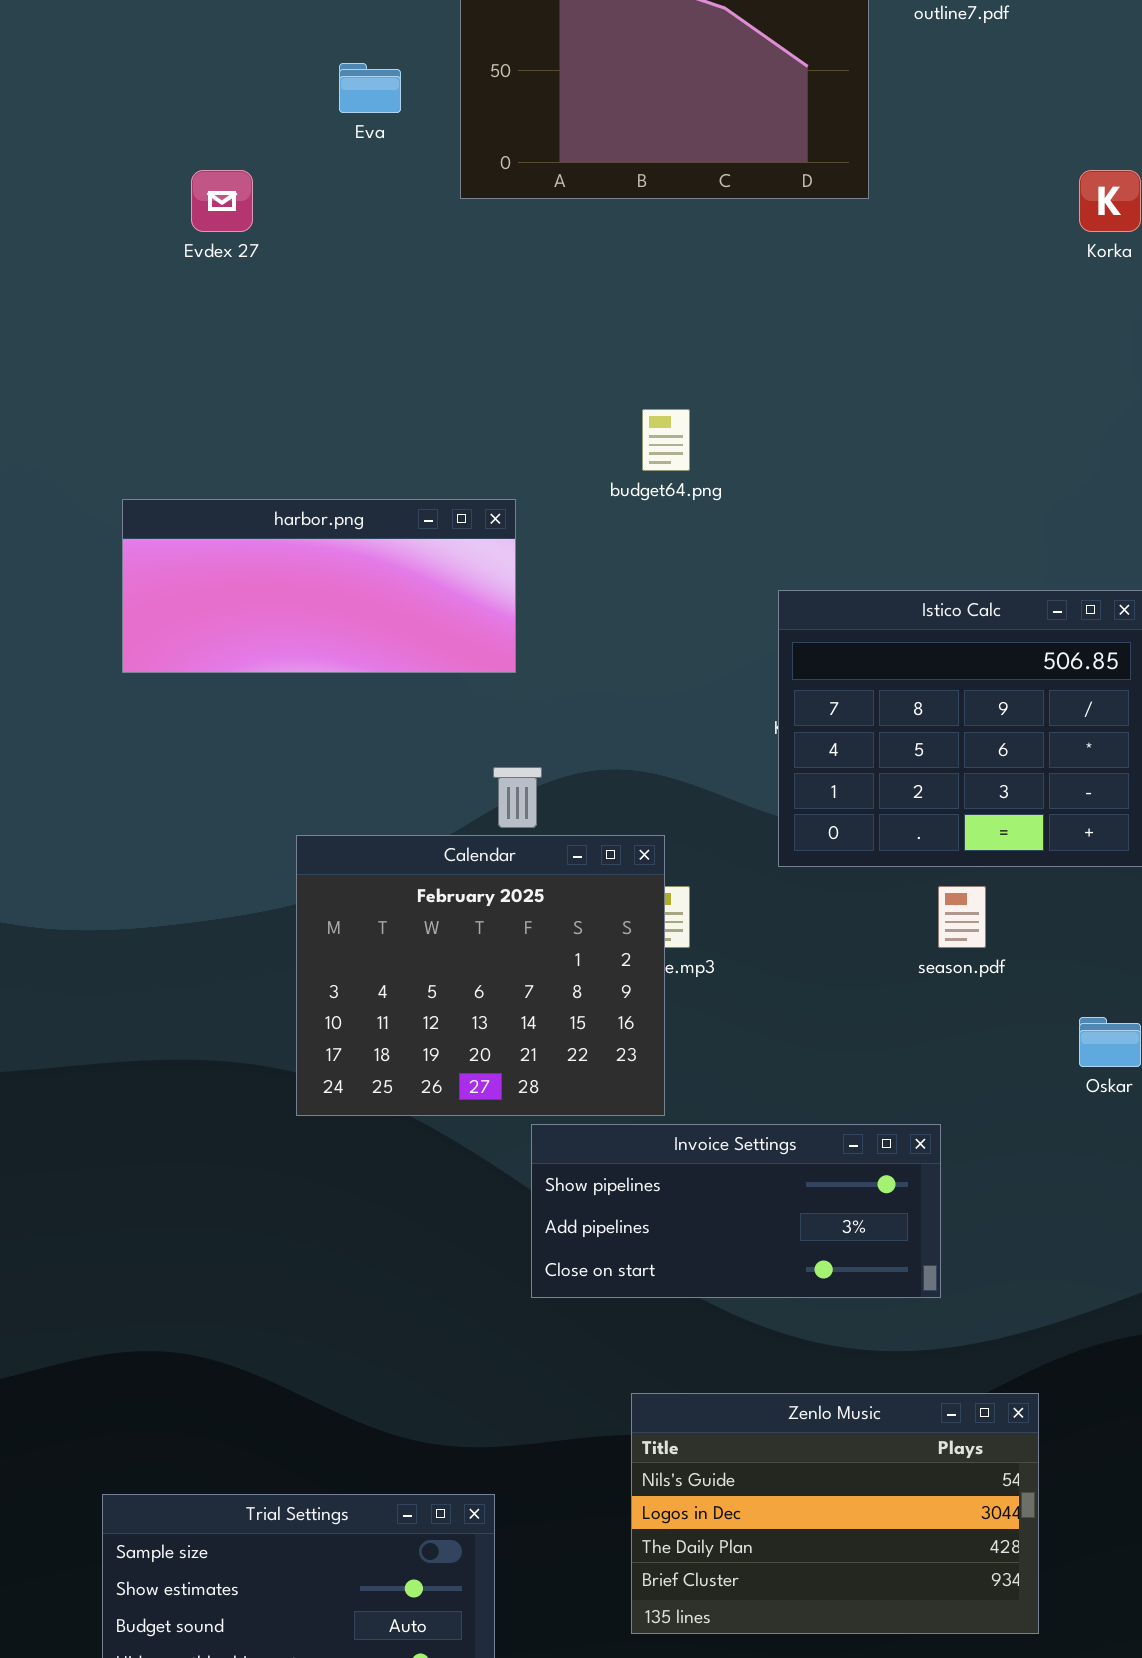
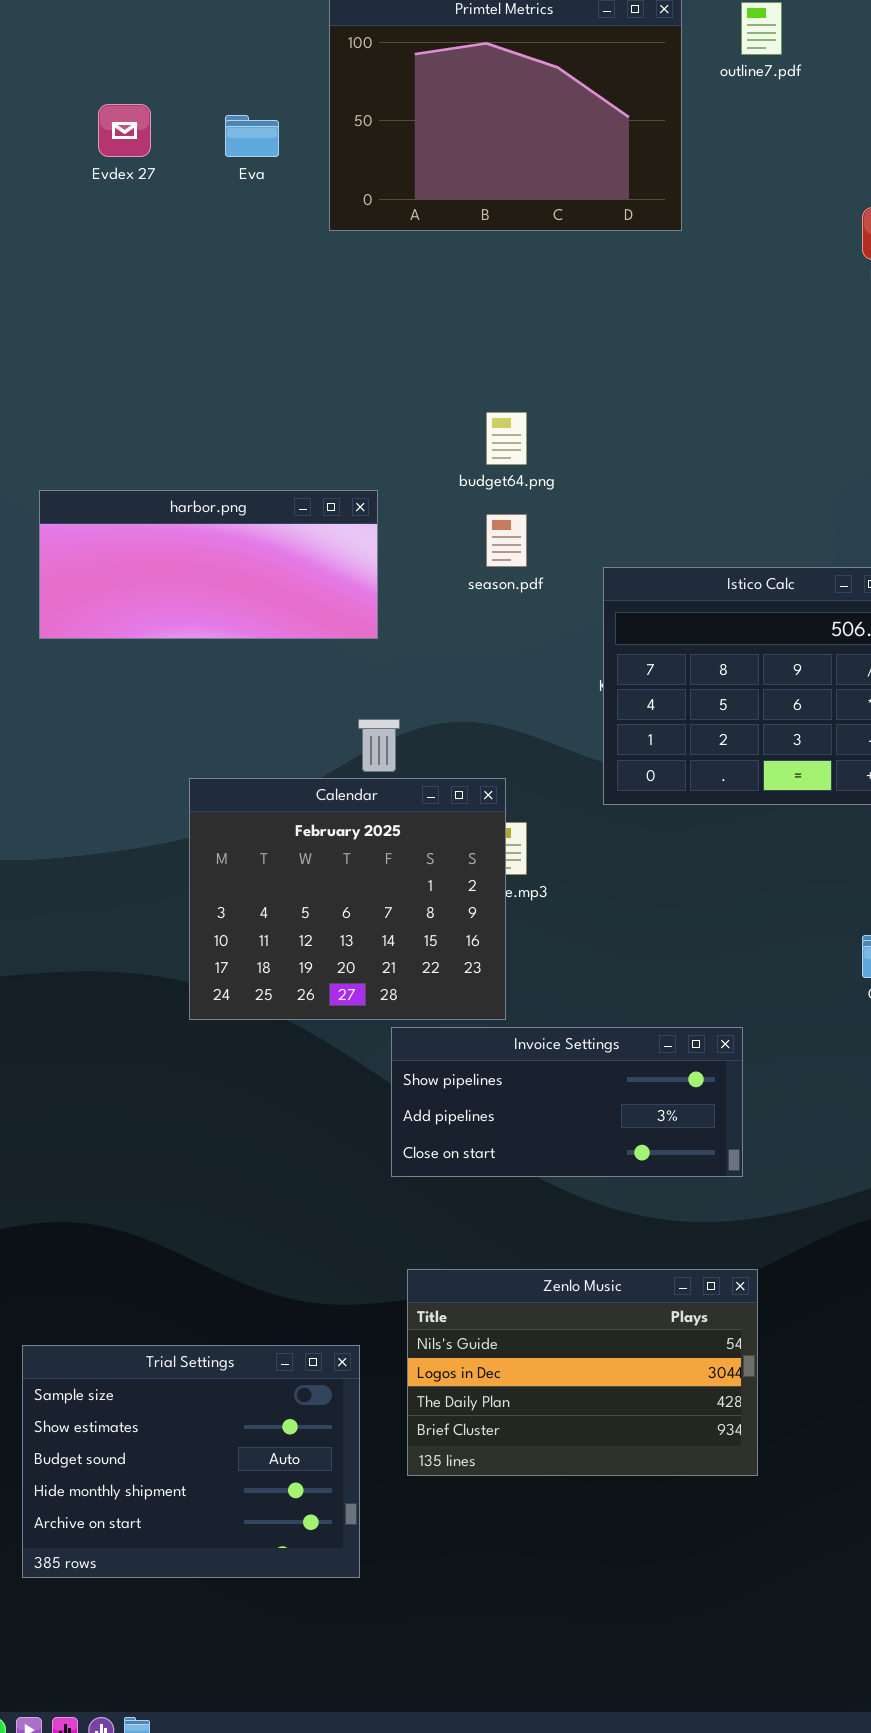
Evdex 27: [191,170,253,232] -> [98,104,151,157], moved
season.pdf: [938,886,986,948] -> [486,514,527,567], moved
Zenlo Music: [631,1393,1039,1634] -> [407,1269,758,1476], moved

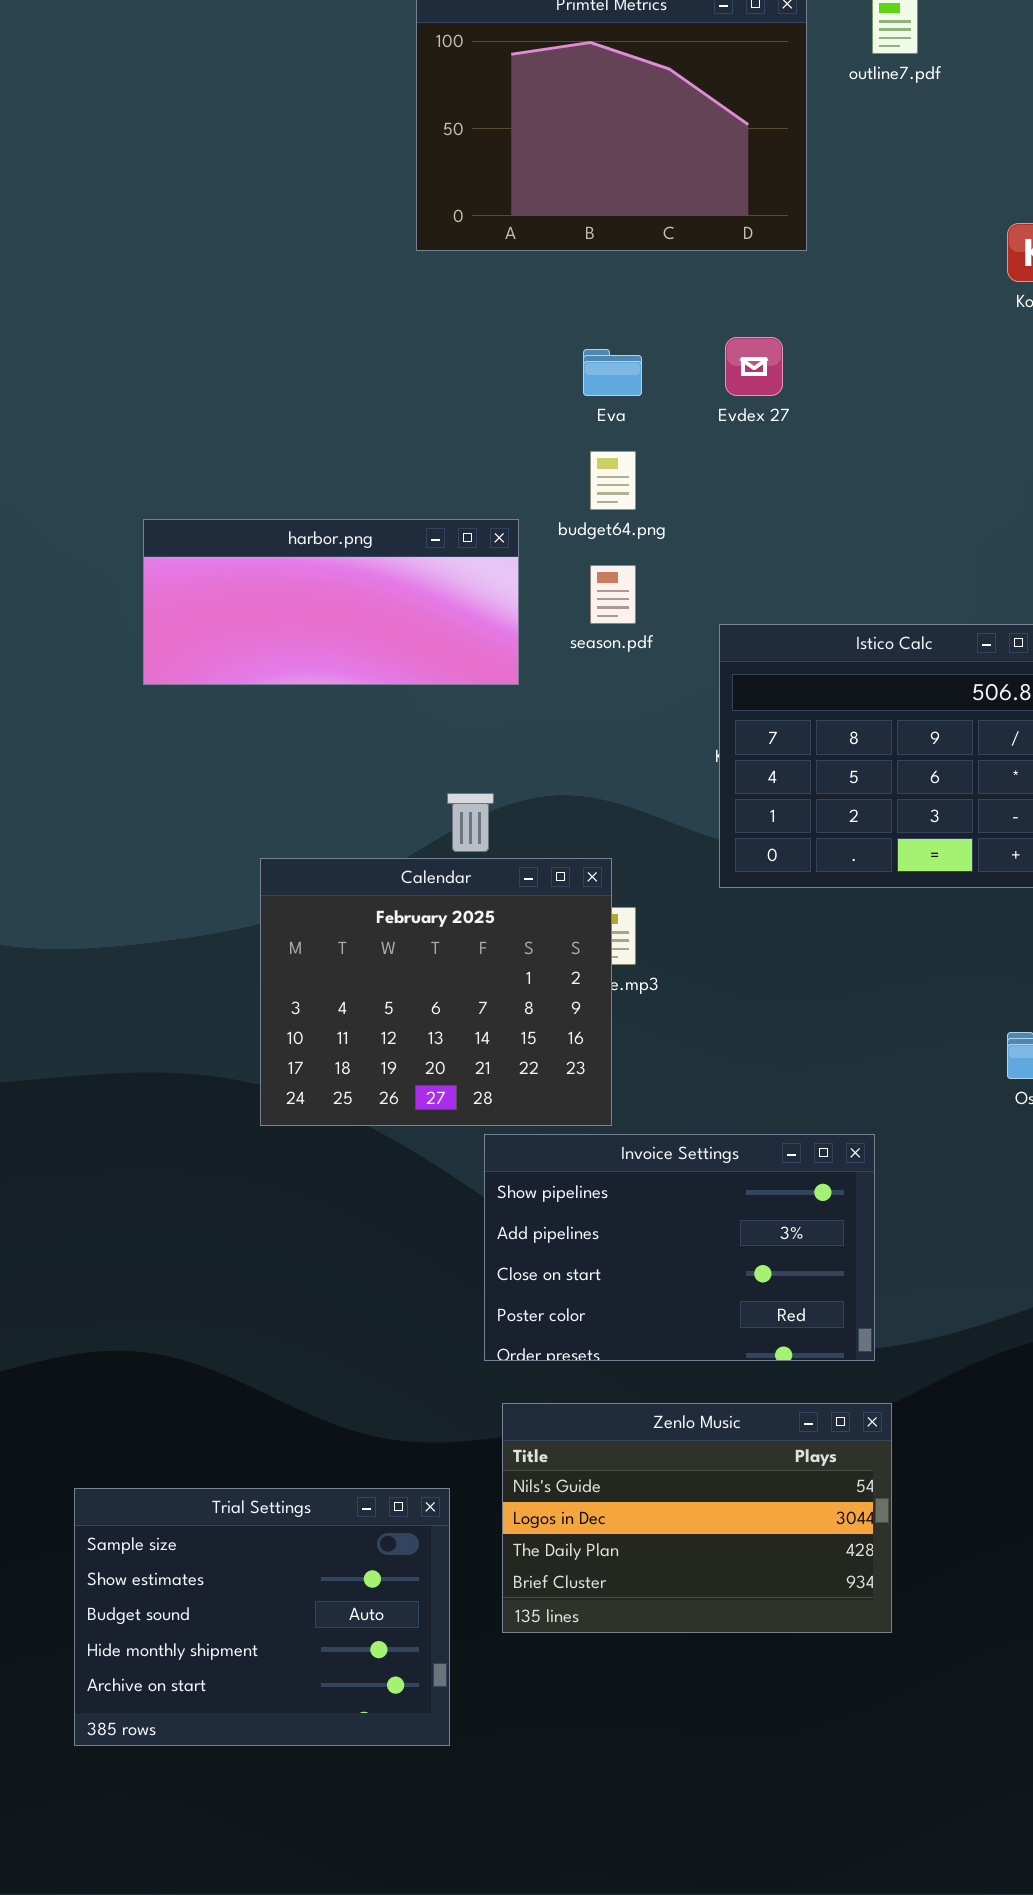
Evdex 27: [98,104,151,157] -> [725,337,783,396], moved
Eva: [225,115,279,157] -> [583,349,642,396], moved
harbor.png: [39,490,378,639] -> [143,519,519,685], moved
Invoice Settings: [391,1027,743,1177] -> [484,1134,875,1361], resized

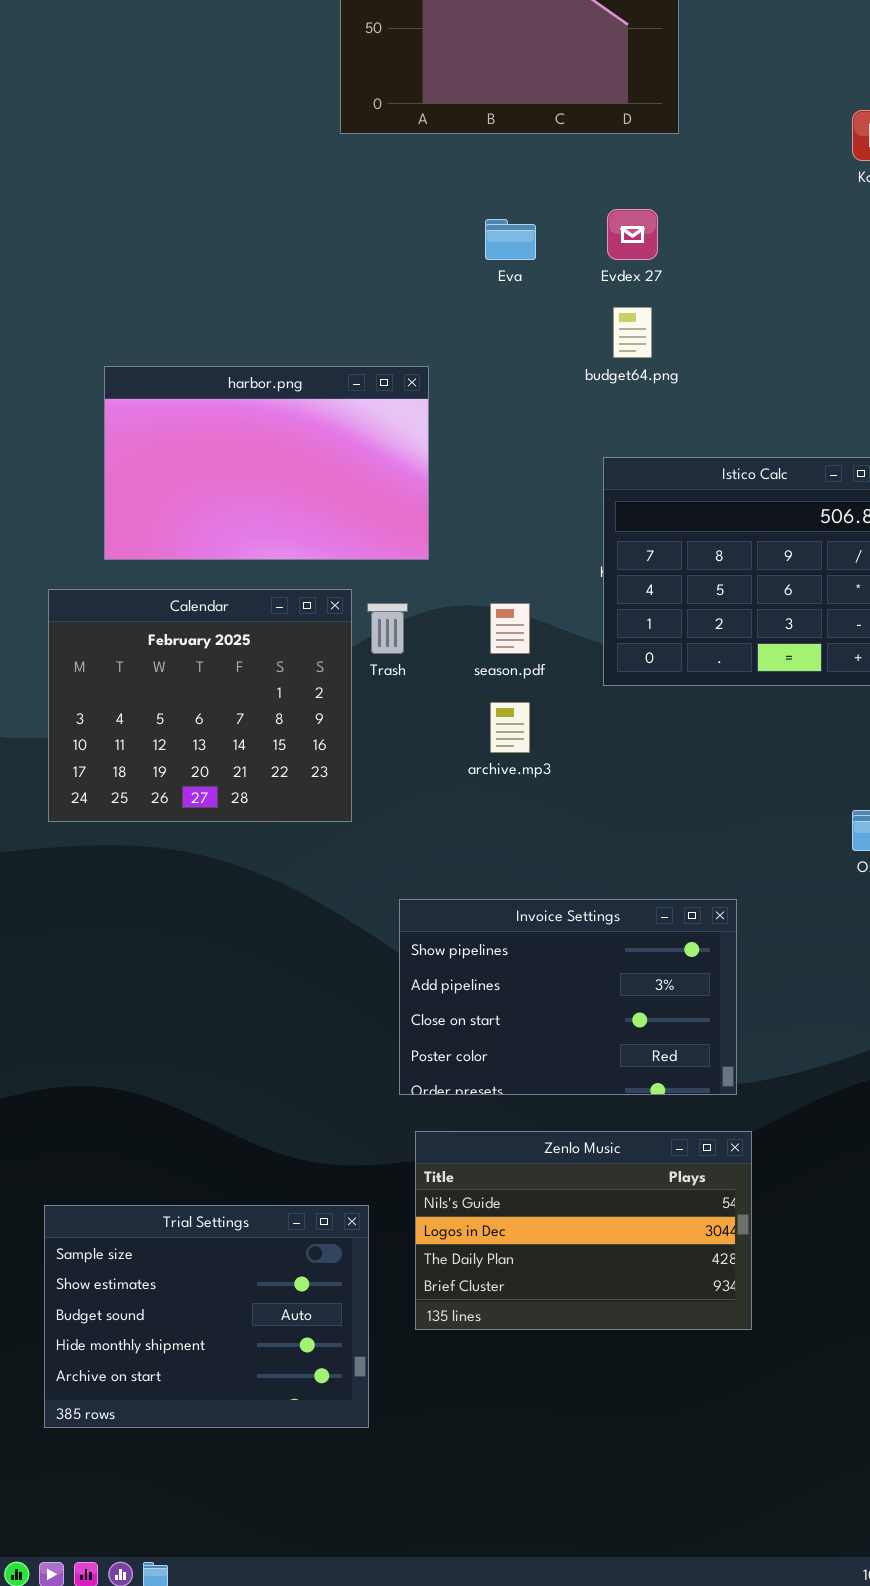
budget64.png: [590,451,636,510] -> [613,307,652,358], moved
harbor.png: [143,519,519,685] -> [104,366,429,560], resized
season.pdf: [590,565,636,624] -> [490,603,530,654], moved
Calendar: [260,858,612,1126] -> [48,589,352,822], moved

